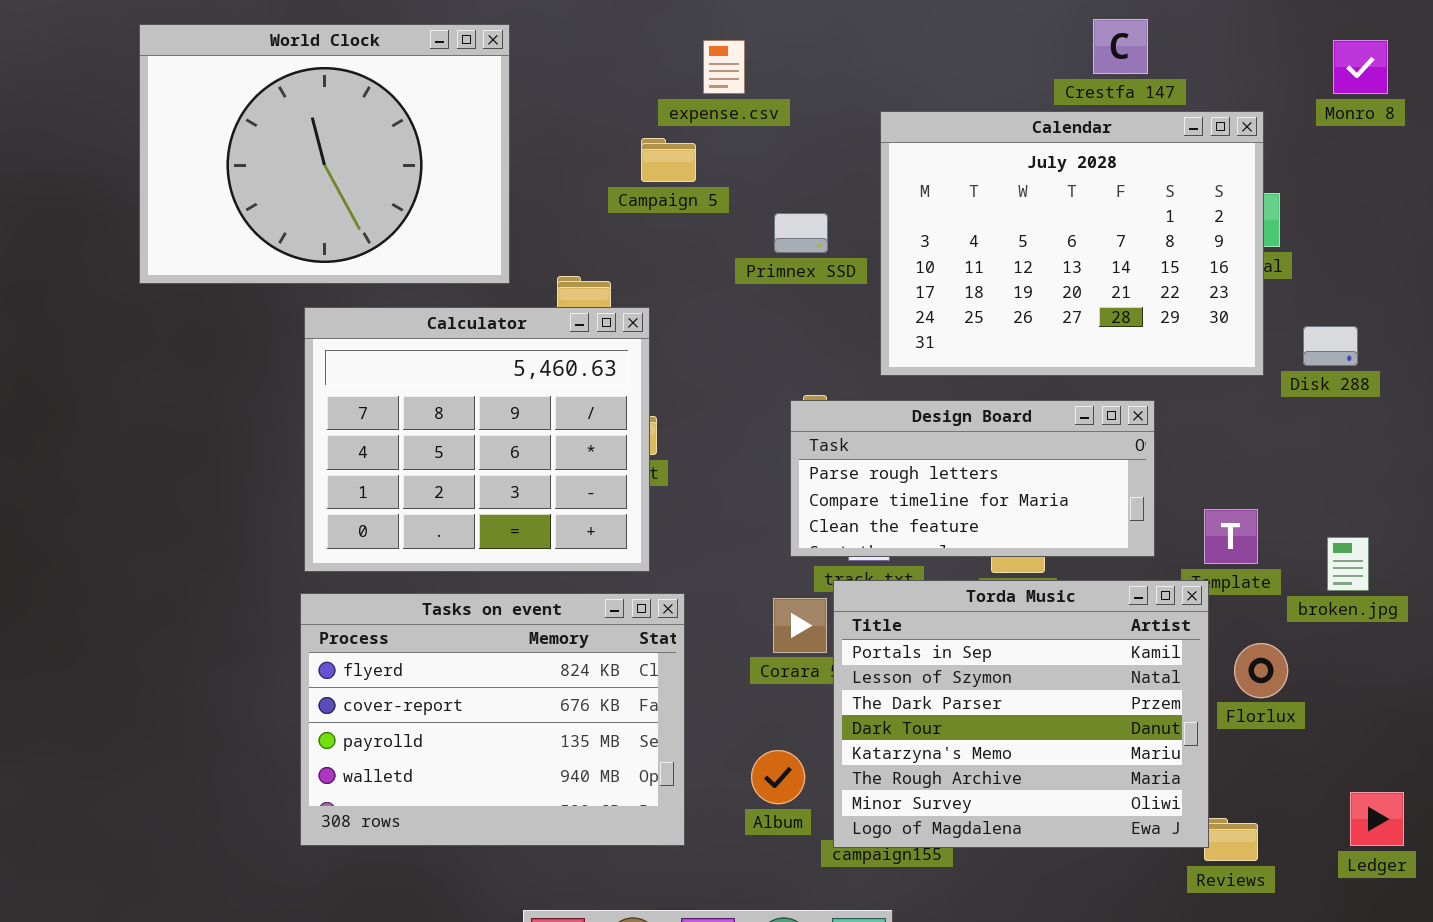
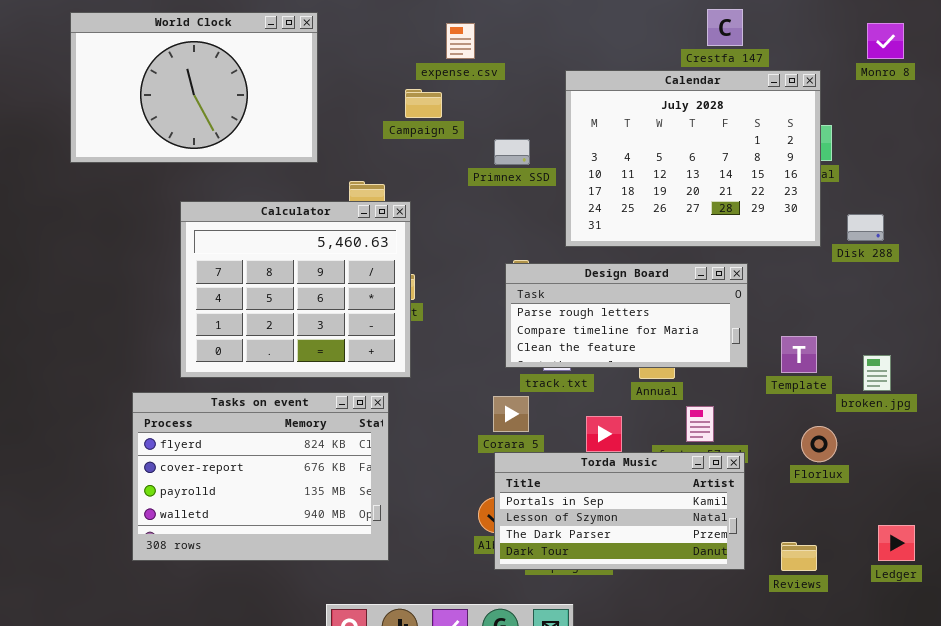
World Clock: [139,24,510,284] -> [70,12,318,163], resized
Torda Music: [833,580,1209,848] -> [494,452,745,570], moved, resized
Tasks on event: [300,593,685,846] -> [132,392,389,561], moved

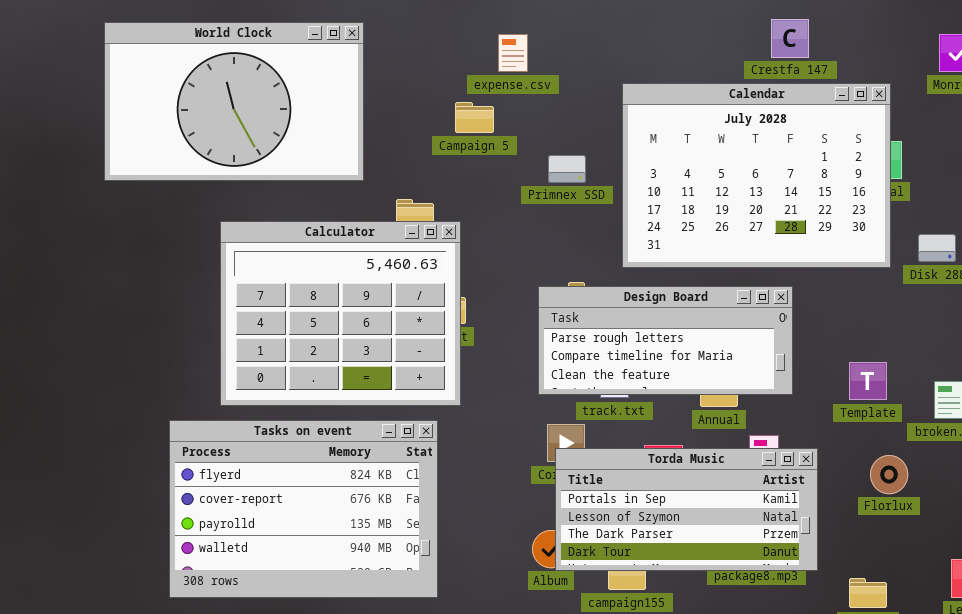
Design Board: [505,263,748,368] -> [538,286,793,395], moved
Torda Music: [494,452,745,570] -> [555,448,818,571], moved

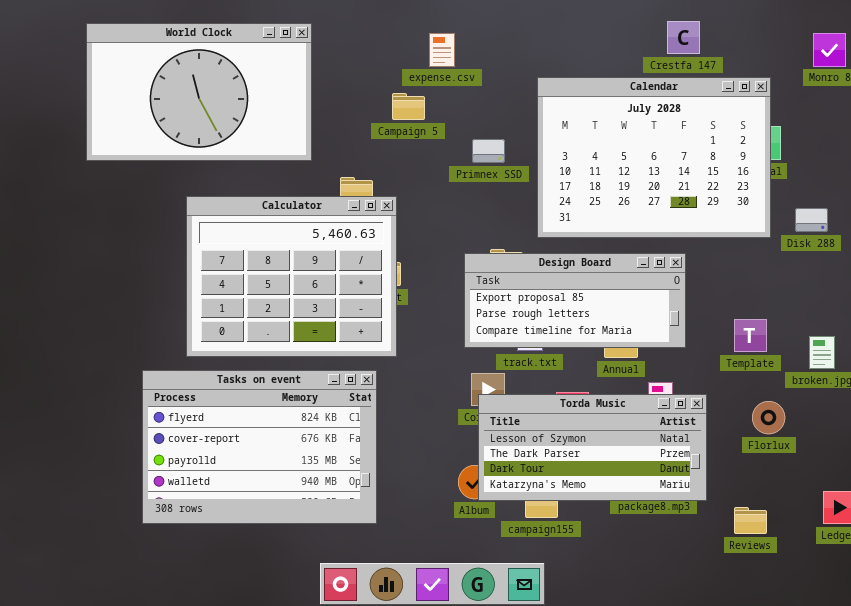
Design Board: [538,286,793,395] -> [464,253,686,348], scrolled up 1 row
Torda Music: [555,448,818,571] -> [478,394,707,501], scrolled down 1 row

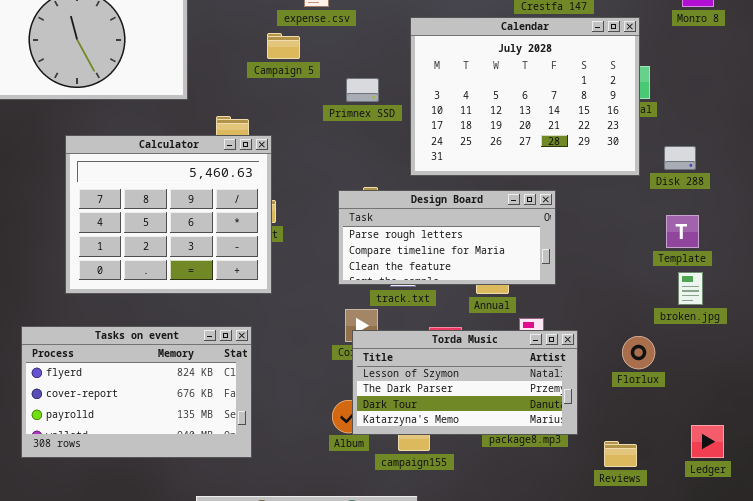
Design Board: [464,253,686,348] -> [338,190,556,285], scrolled down 1 row
Template: [734,319,767,352] -> [666,215,699,248], moved
Tasks on event: [142,370,377,524] -> [21,326,252,458], resized

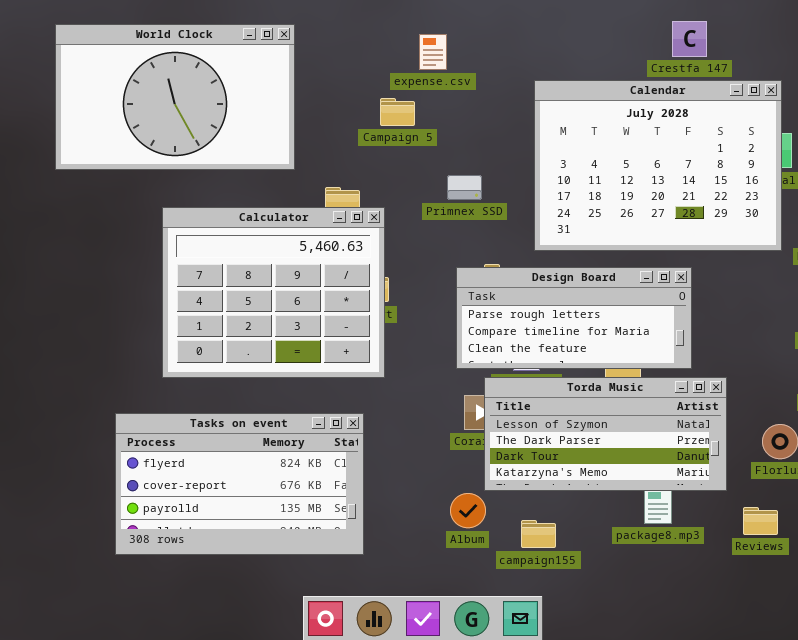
Primnex SSD: [346,78,379,102] -> [447,175,482,200], moved
Torda Music: [352,330,578,435] -> [484,377,727,491], moved
Reviews: [604,441,637,467] -> [743,507,778,535], moved

